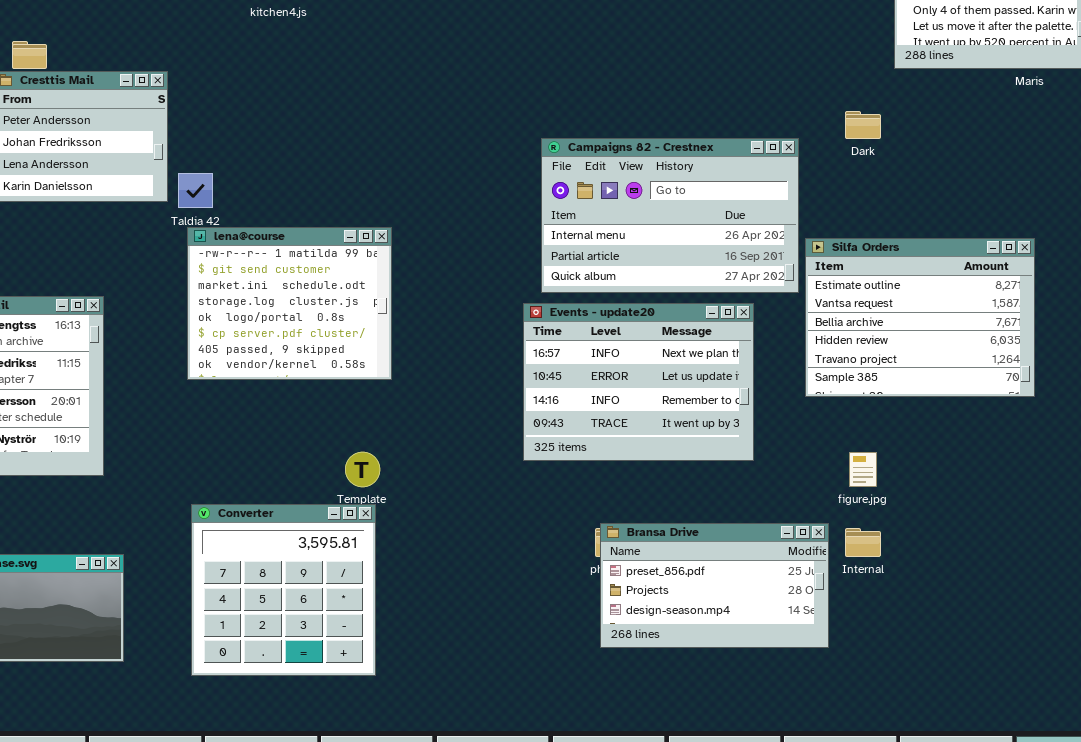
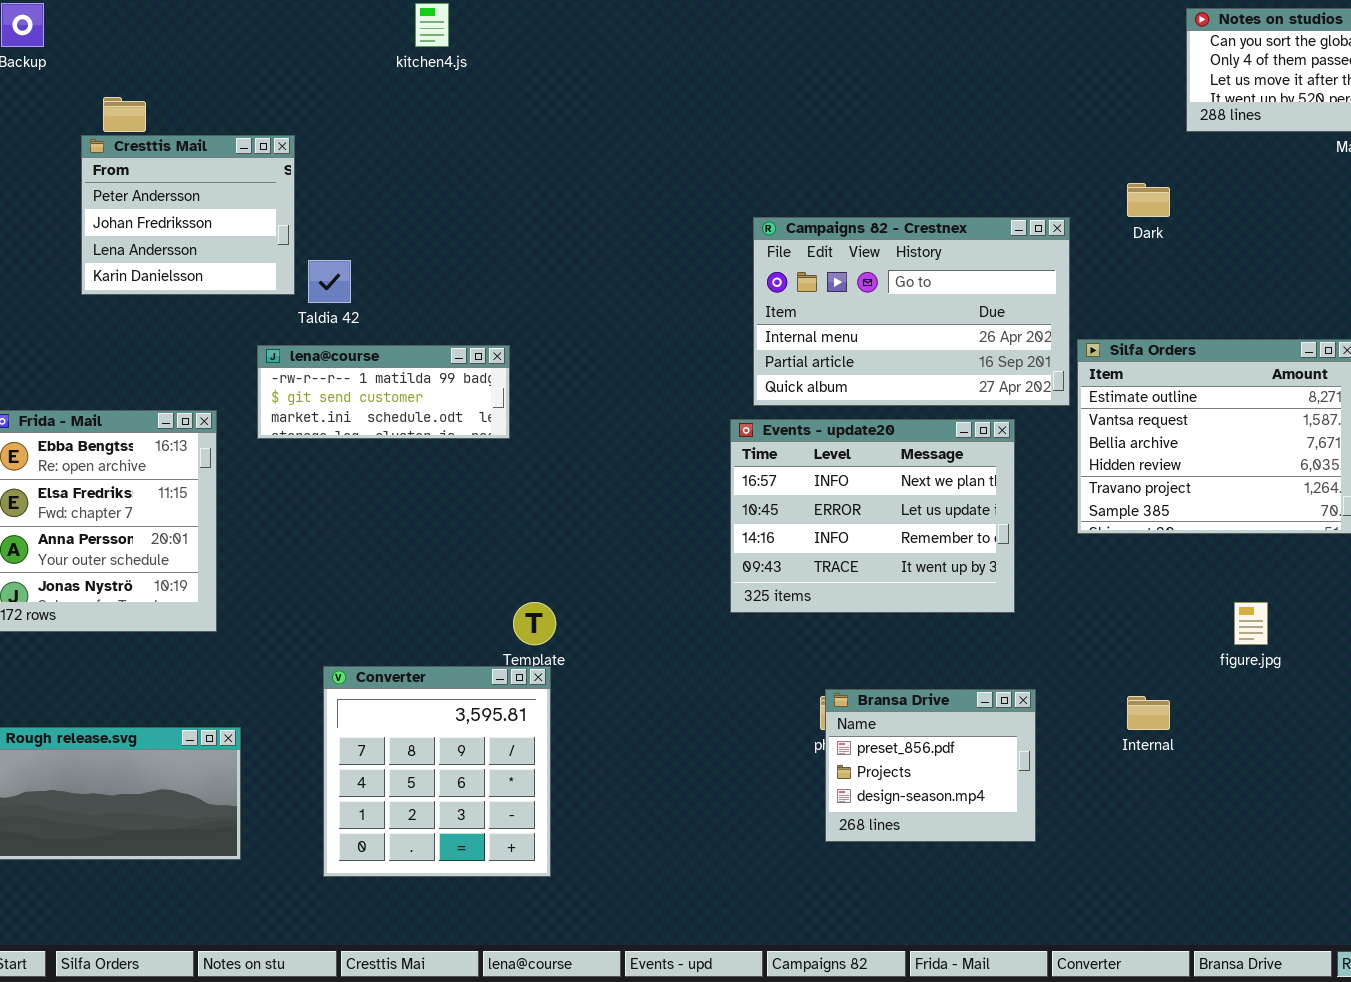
lena@course: [187,227,392,380] -> [257,345,510,439], moved, resized
figure.jpg: [849,452,877,487] -> [1234,602,1268,645], moved
Bransa Drive: [600,523,829,648] -> [825,689,1036,842], resized

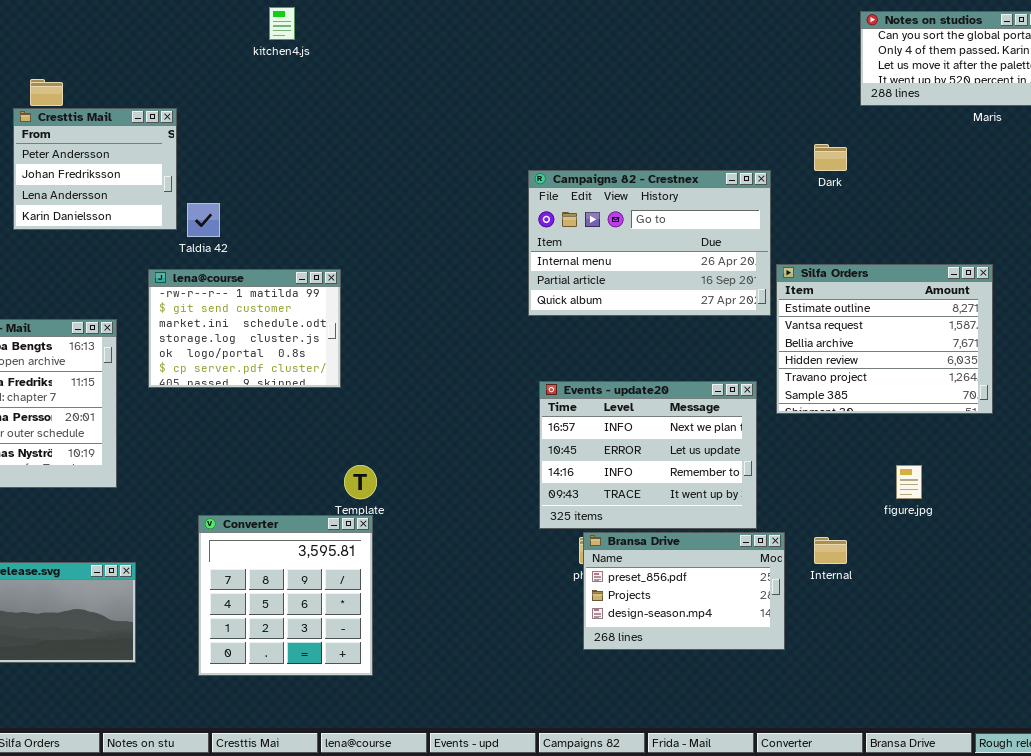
lena@course: [257,345,510,439] -> [148,269,341,388], resized
Events - update20: [730,419,1015,613] -> [539,381,757,529], moved
Bransa Drive: [825,689,1036,842] -> [583,532,785,650], resized

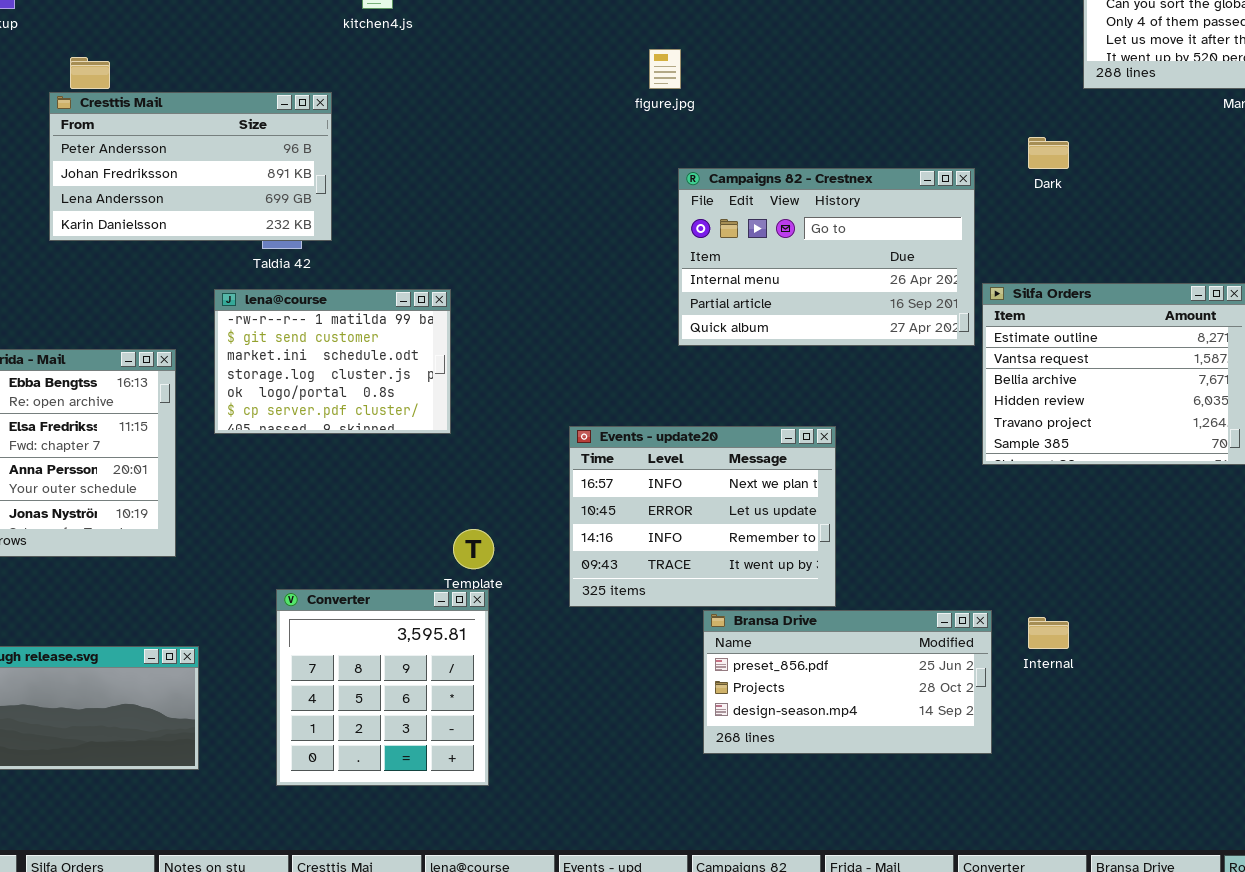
Cresttis Mail: [13,108,177,230] -> [49,92,332,241], resized
Events - update20: [539,381,757,529] -> [569,426,836,607], moved
figure.jpg: [896,465,922,499] -> [649,49,681,89], moved
Bransa Drive: [583,532,785,650] -> [703,610,992,754], resized

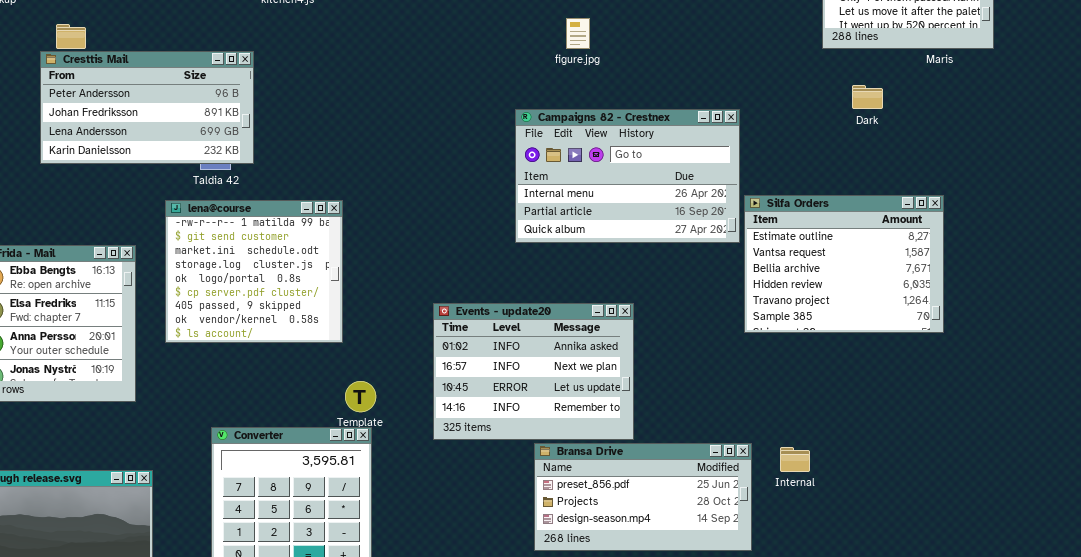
figure.jpg: [649,49,681,89] -> [566,18,590,49], moved
Dark: [1028,137,1069,169] -> [852,85,883,109], moved
lena@course: [214,289,451,434] -> [165,200,343,343], resized
Events - update20: [569,426,836,607] -> [433,303,634,440], scrolled up 1 row

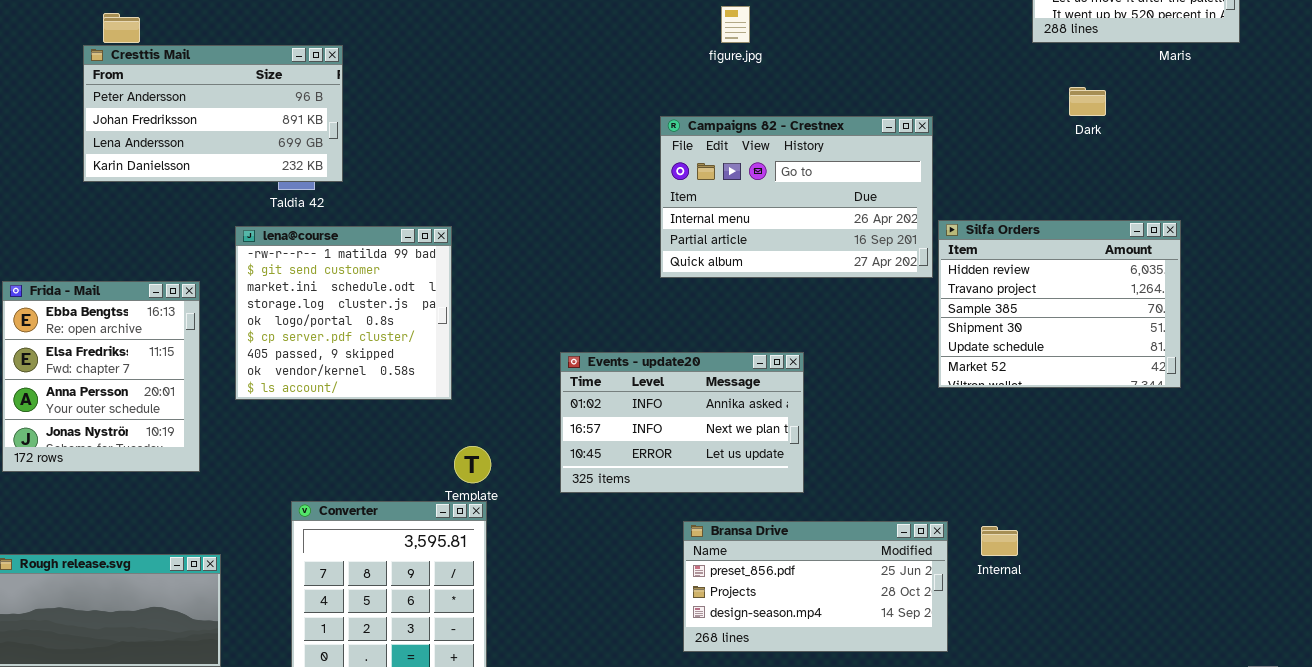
Silfa Orders: [744,195,944,333] -> [938,220,1181,388], scrolled down 3 rows
Events - update20: [433,303,634,440] -> [560,352,804,493], resized

